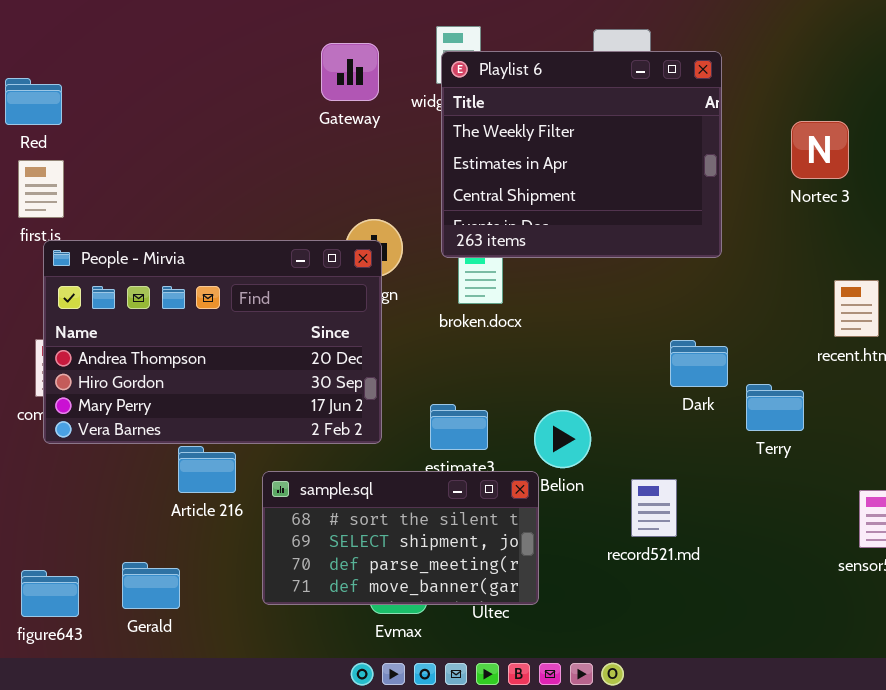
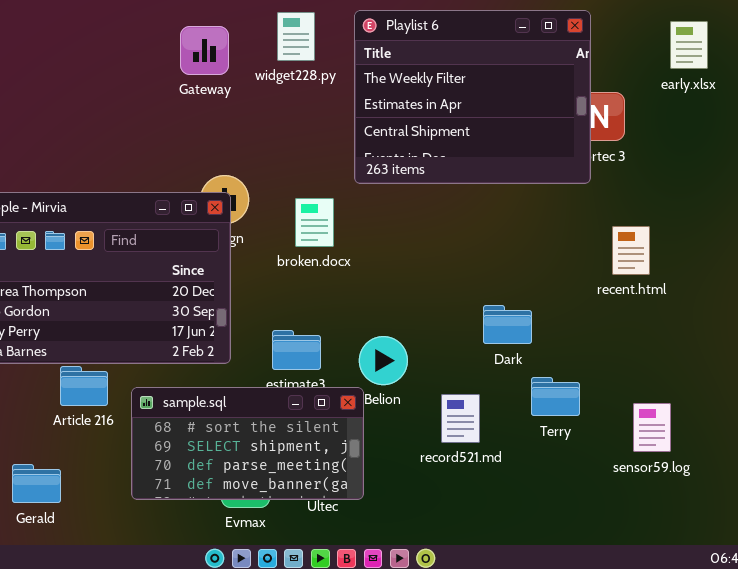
Playlist 6: [441,51,722,258] -> [354,10,591,184], moved
Dark: [670,340,728,387] -> [483,305,532,344], moved
Terry: [746,384,804,431] -> [531,377,580,416], moved

